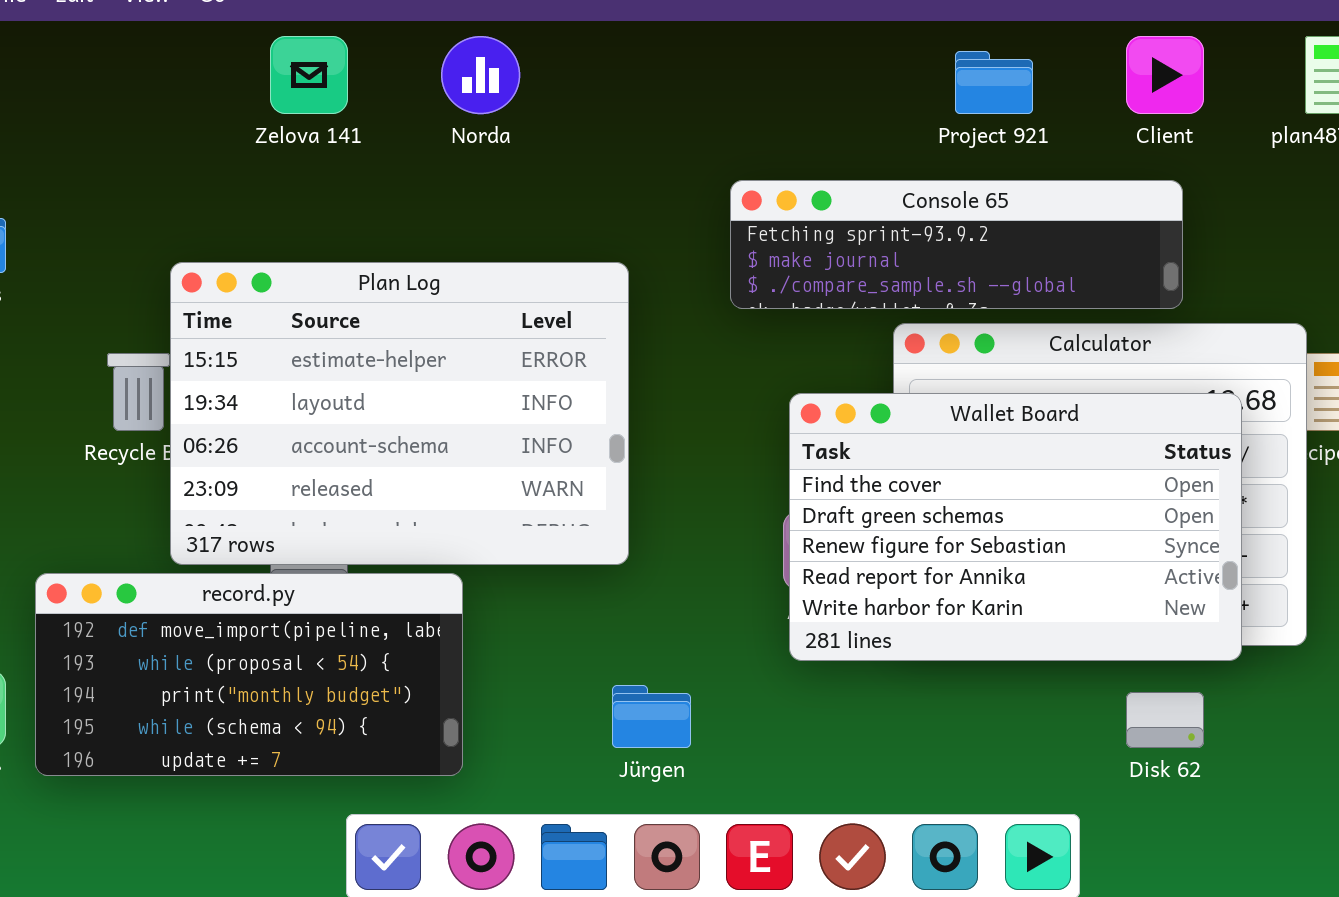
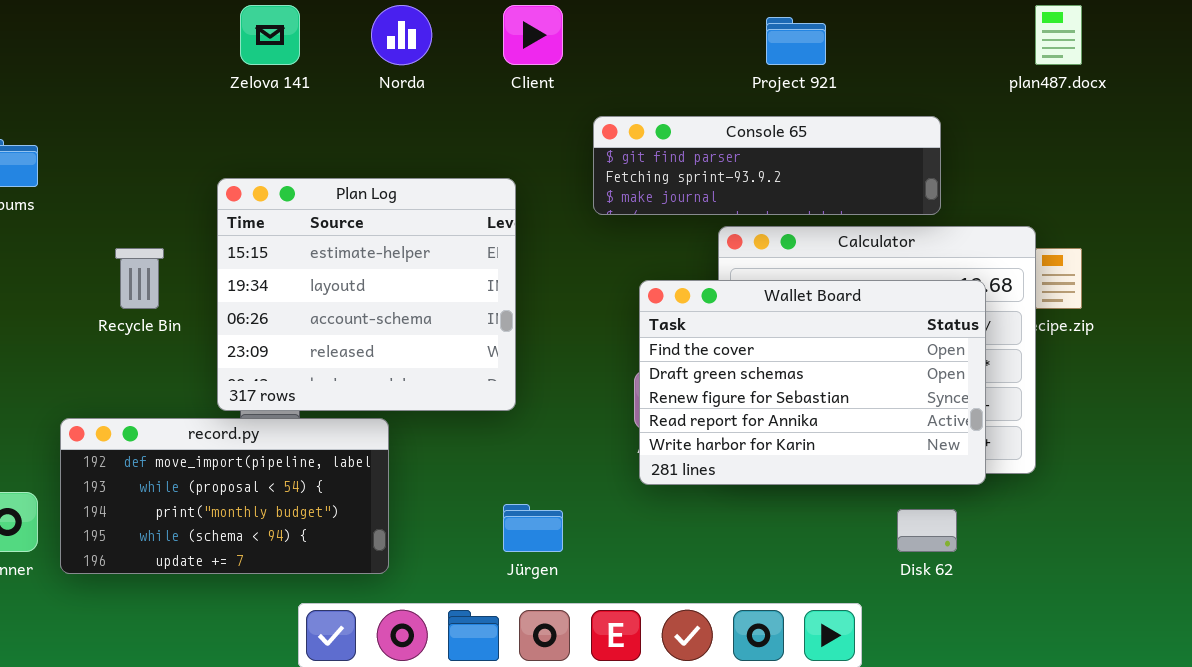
Client: [1126,36,1204,114] -> [503,5,563,65], moved
Console 65: [730,180,1183,309] -> [593,116,941,215], scrolled up 1 row
Plan Log: [170,262,629,565] -> [217,178,516,411], resized

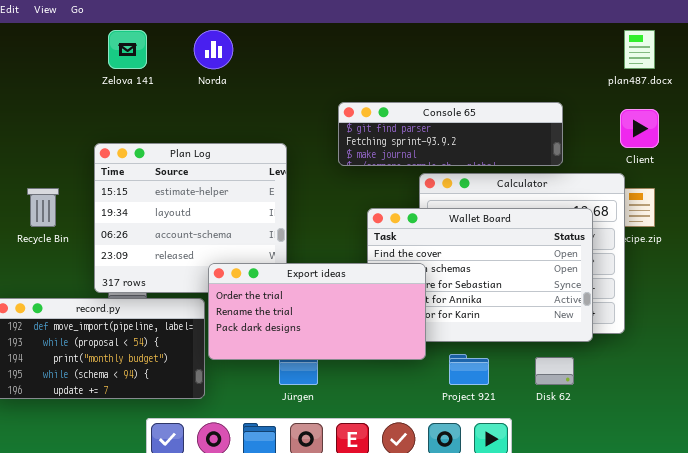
Client: [503,5,563,65] -> [620,109,659,148], moved
Project 921: [766,17,826,65] -> [449,354,489,385], moved
Export ideas: none -> [208,263,426,360], opened

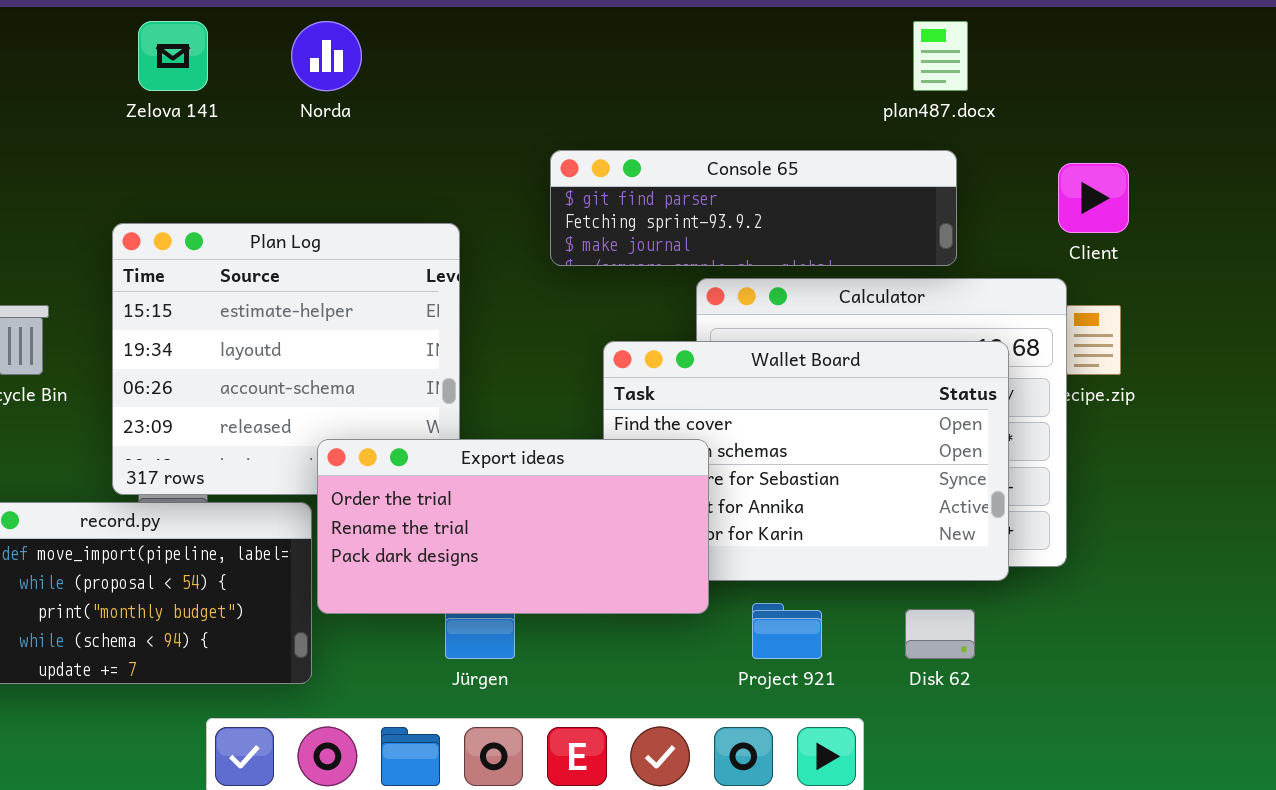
plan487.docx: [624,30,655,69] -> [913,21,968,91], moved

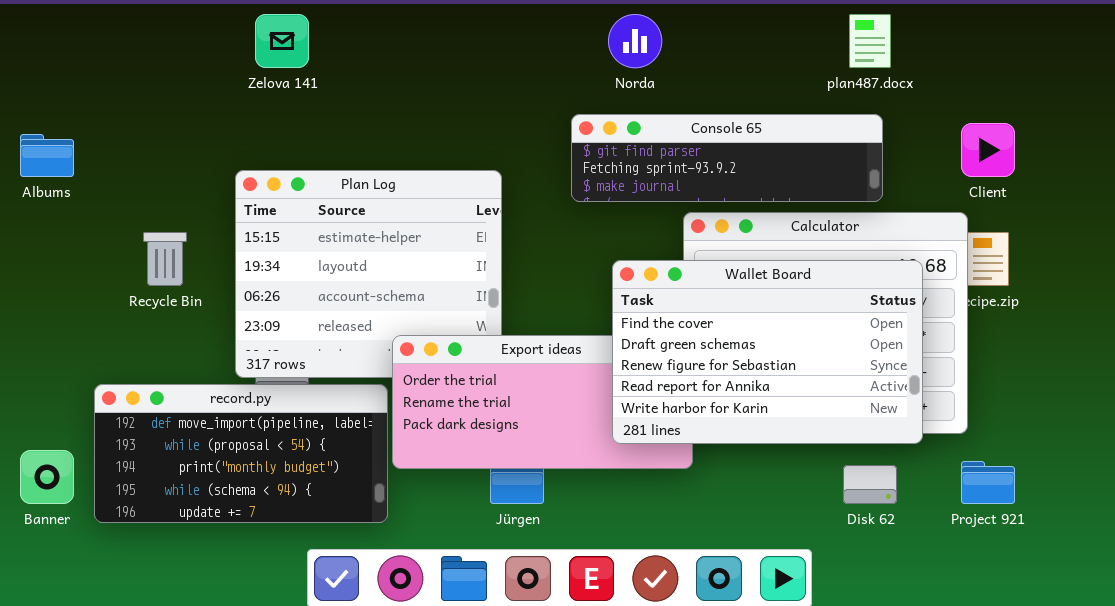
Norda: [291,21,362,91] -> [608,14,662,68], moved
Wallet Board: [603,341,1009,581] -> [612,260,923,444], raised
Project 921: [752,603,822,659] -> [961,461,1015,504], moved

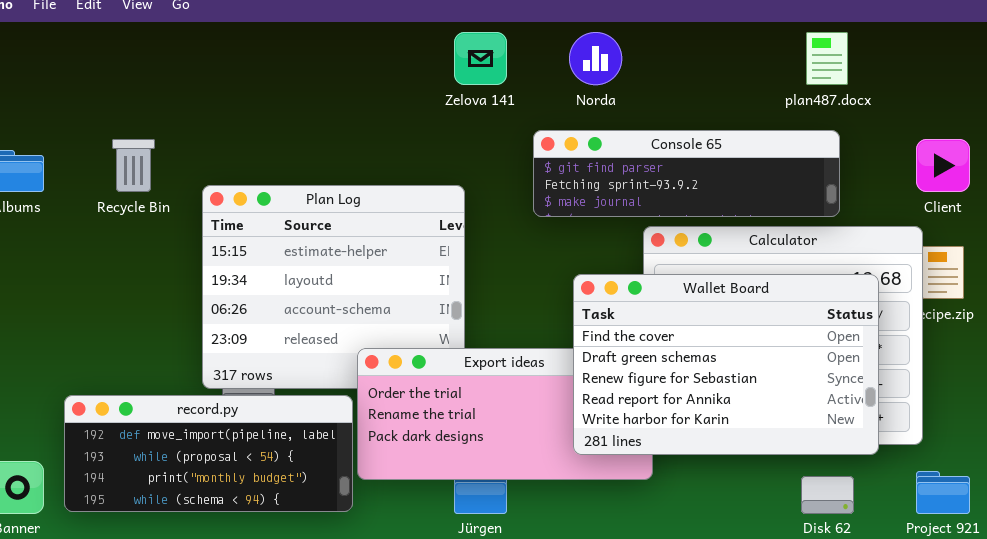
Zelova 141: [255,14,309,68] -> [454,32,507,85], moved
Recycle Bin: [143,232,187,286] -> [112,139,155,192], moved
record.py: [94,384,388,523] -> [64,395,353,512], resized

